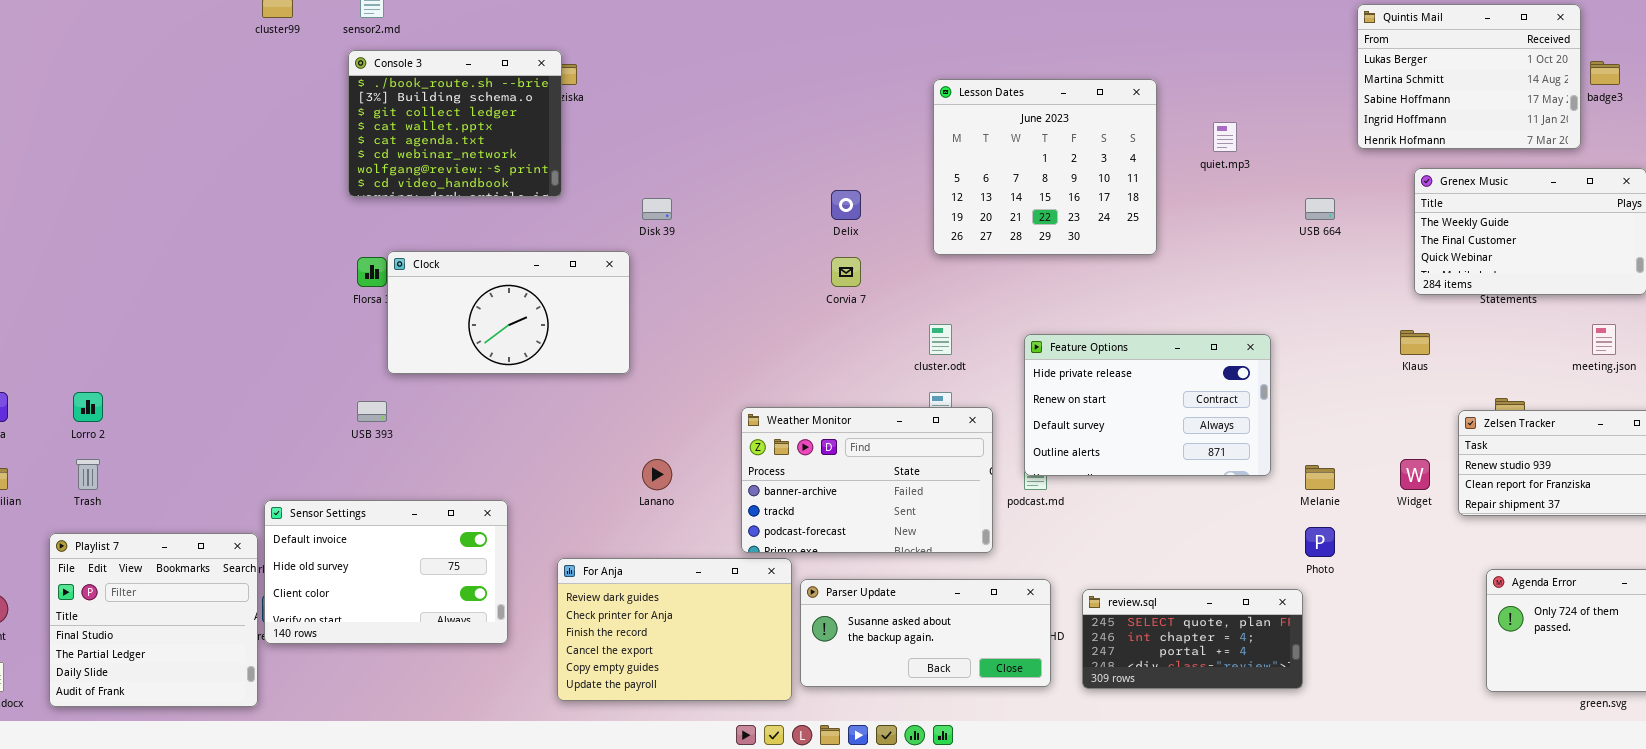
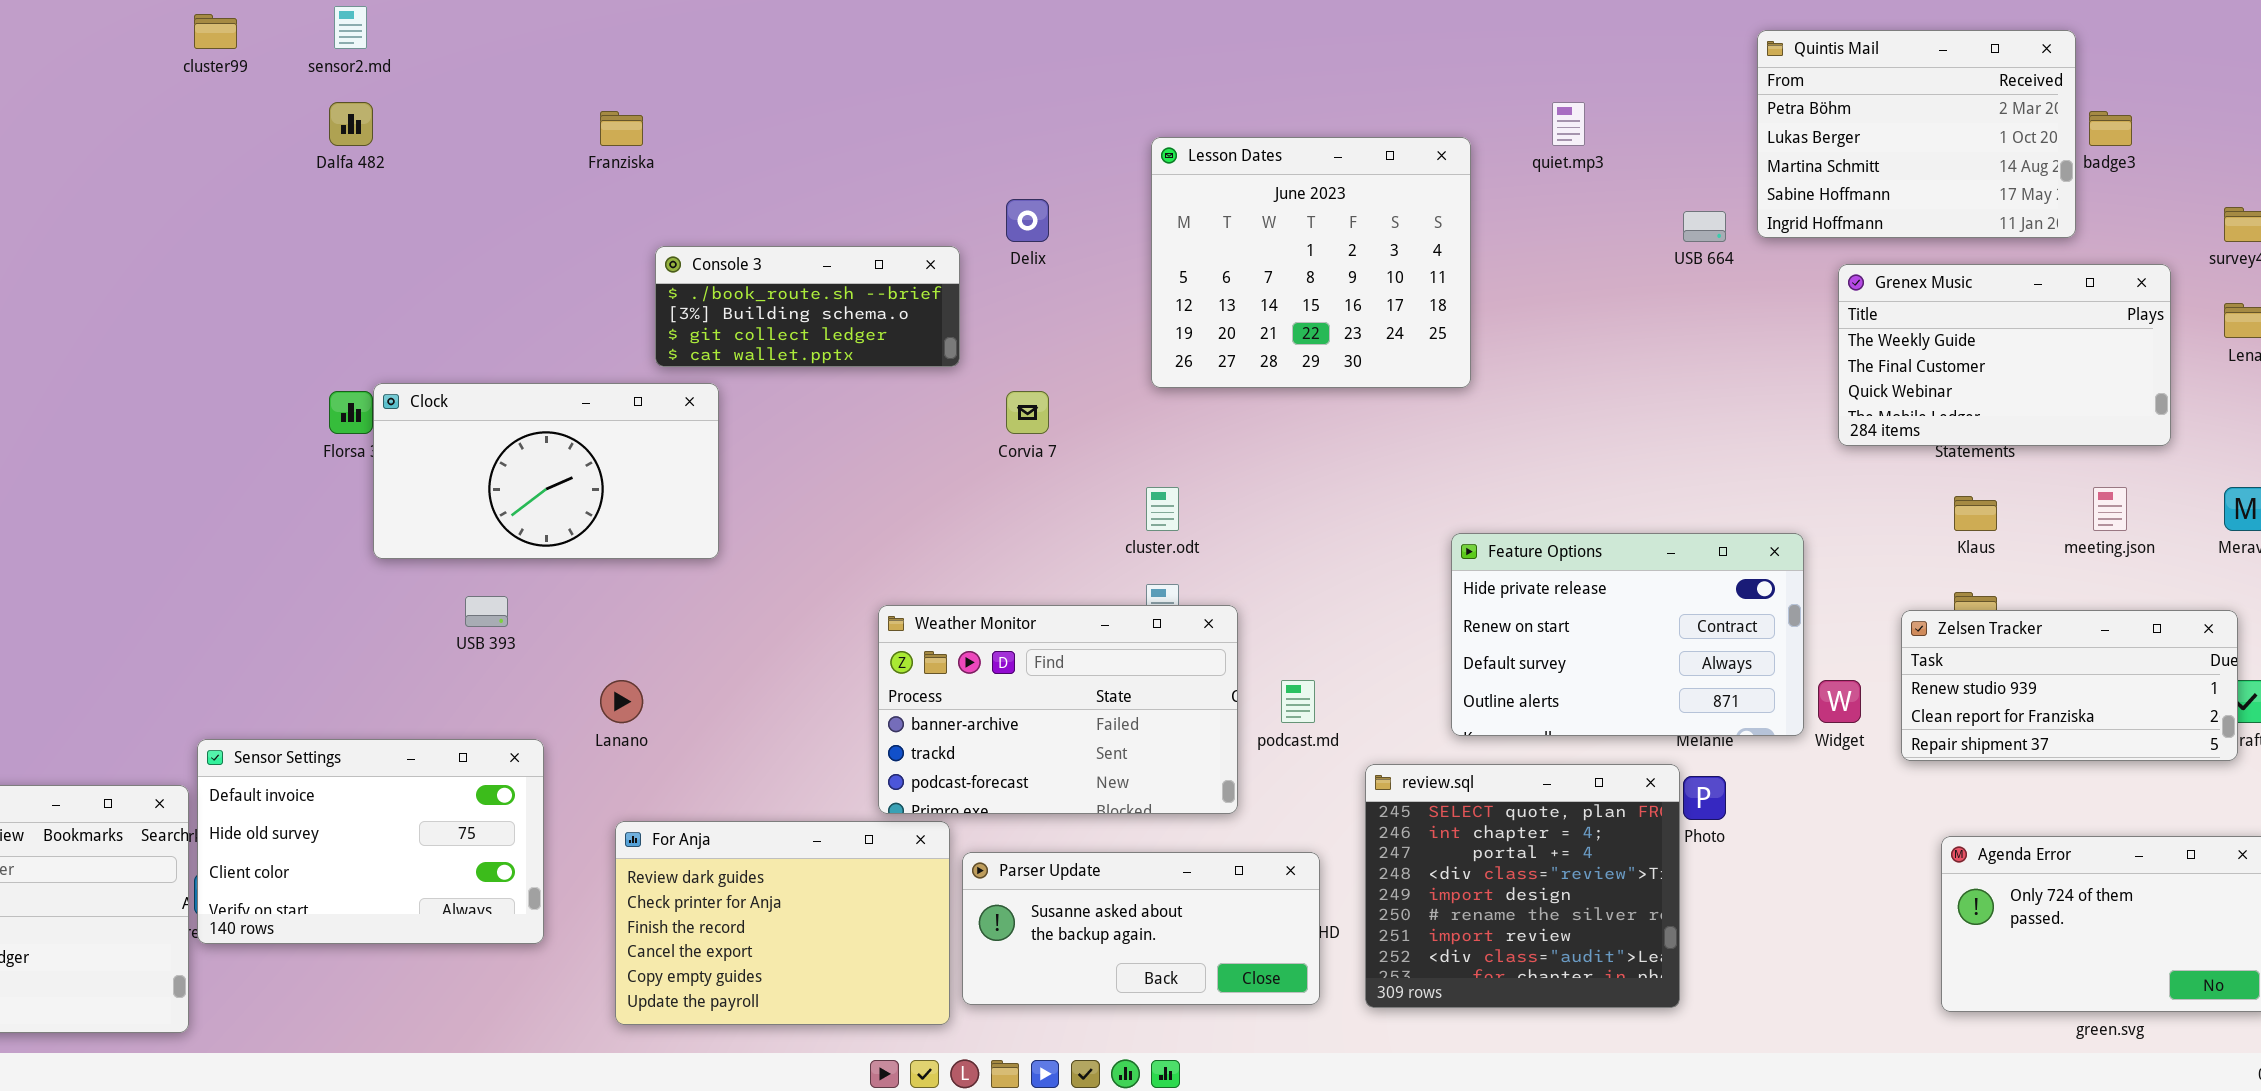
Quintis Mail: [1357,4,1581,149] -> [1757,30,2076,238], scrolled up 1 row
Console 3: [348,50,562,197] -> [655,246,960,367], moved, resized
quiet.mp3: [1213,122,1237,152] -> [1552,102,1585,146], moved
Delix: [831,190,861,220] -> [1006,199,1049,242], moved
USB 664: [1305,198,1335,220] -> [1683,211,1726,242], moved
Klaus: [1400,330,1430,355] -> [1954,496,1997,531], moved
Feature Options: [1024,334,1271,476] -> [1451,533,1804,736], moved
USB 393: [357,401,387,422] -> [465,596,508,627], moved
Lanano: [642,459,672,490] -> [600,680,643,723], moved
review.sql: [1082,589,1303,689] -> [1365,764,1680,1008], resized

